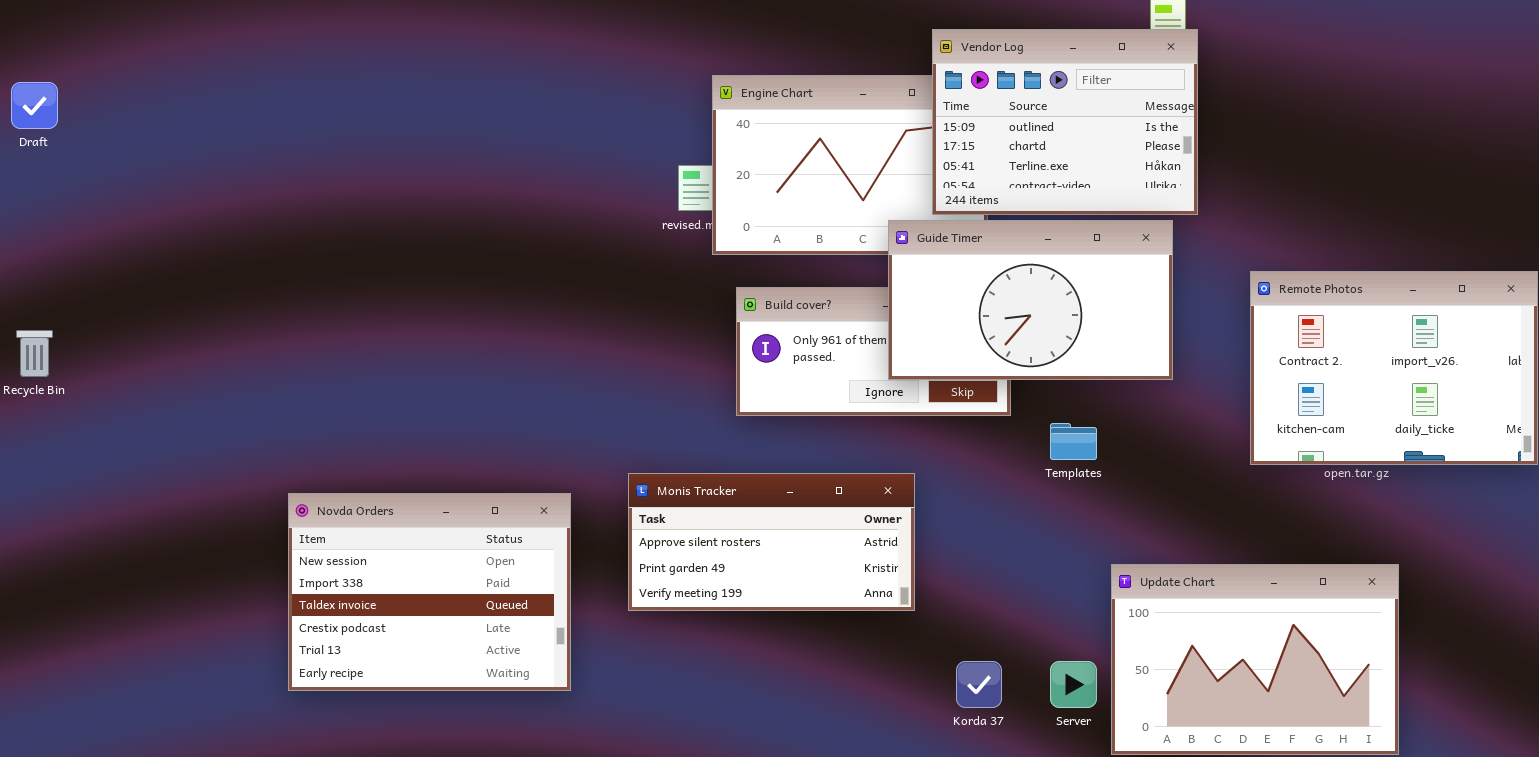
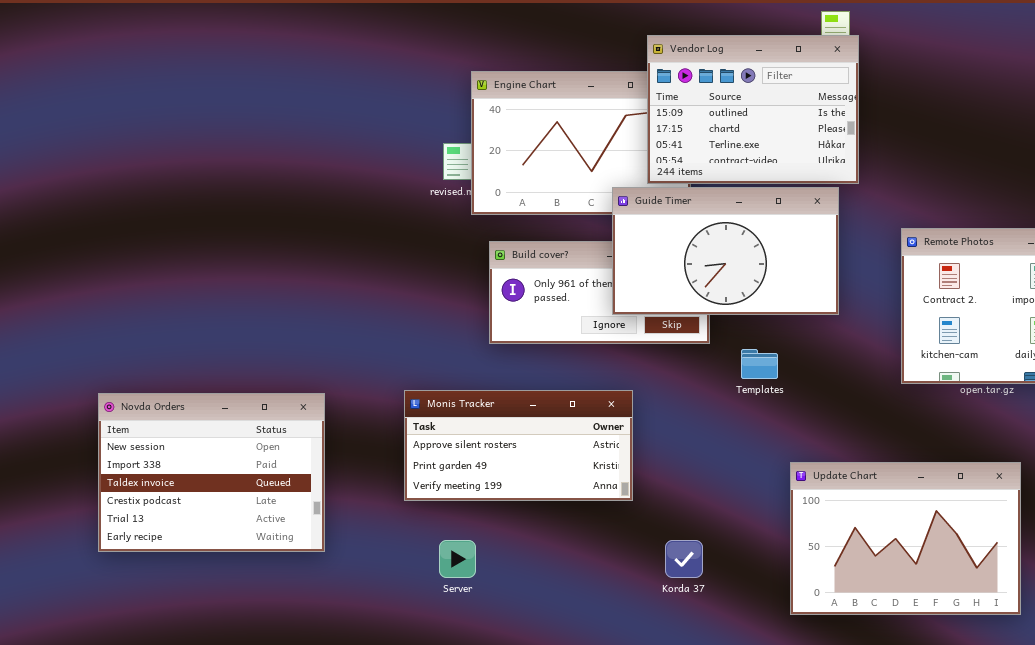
Novda Orders: [288,493,571,691] -> [98,393,325,552], moved
Server: [1050,661,1097,708] -> [439,540,476,578], moved

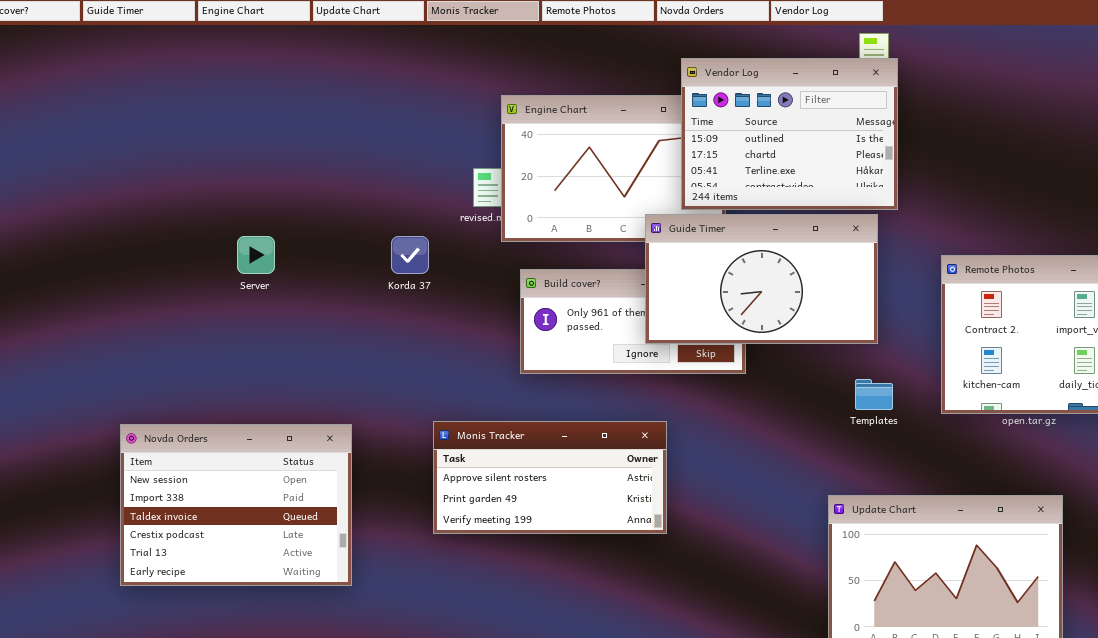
Templates: [741,349,778,379] -> [855,379,893,410], moved
Server: [439,540,476,578] -> [237,236,275,274], moved
Korda 37: [665,540,703,578] -> [391,236,429,274], moved

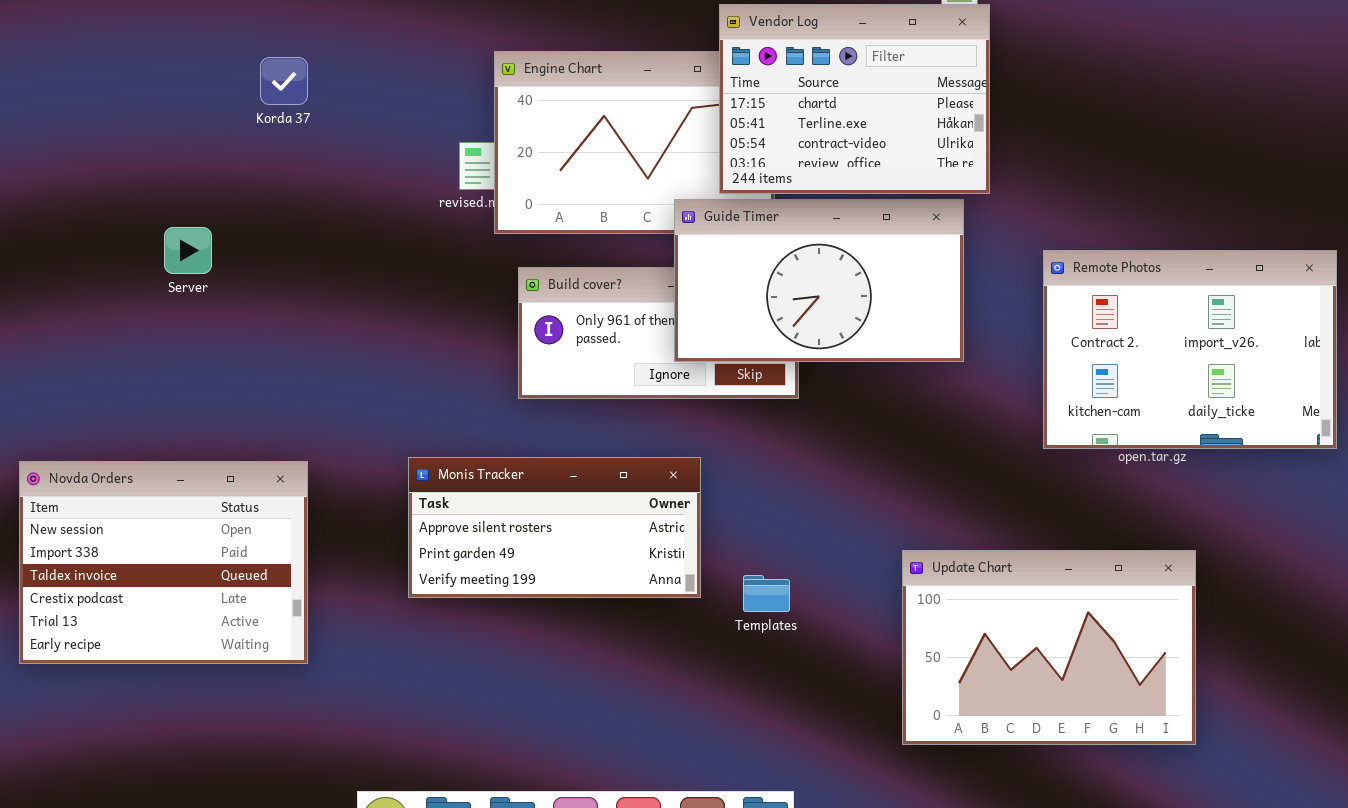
Vendor Log: [681,58,898,210] -> [719,4,990,194], scrolled down 1 row
Korda 37: [391,236,429,274] -> [260,57,308,105], moved
Templates: [855,379,893,410] -> [743,575,790,612], moved

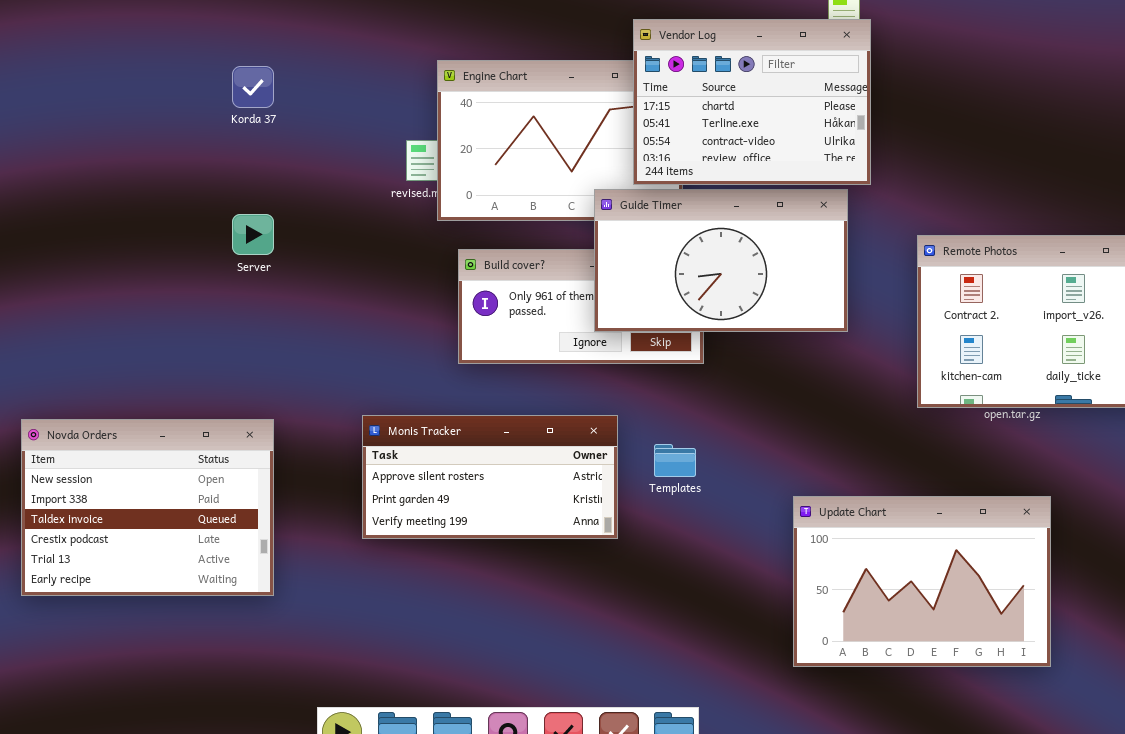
Server: [164,227,212,274] -> [232,214,274,255], moved
Templates: [743,575,790,612] -> [654,444,696,477], moved

